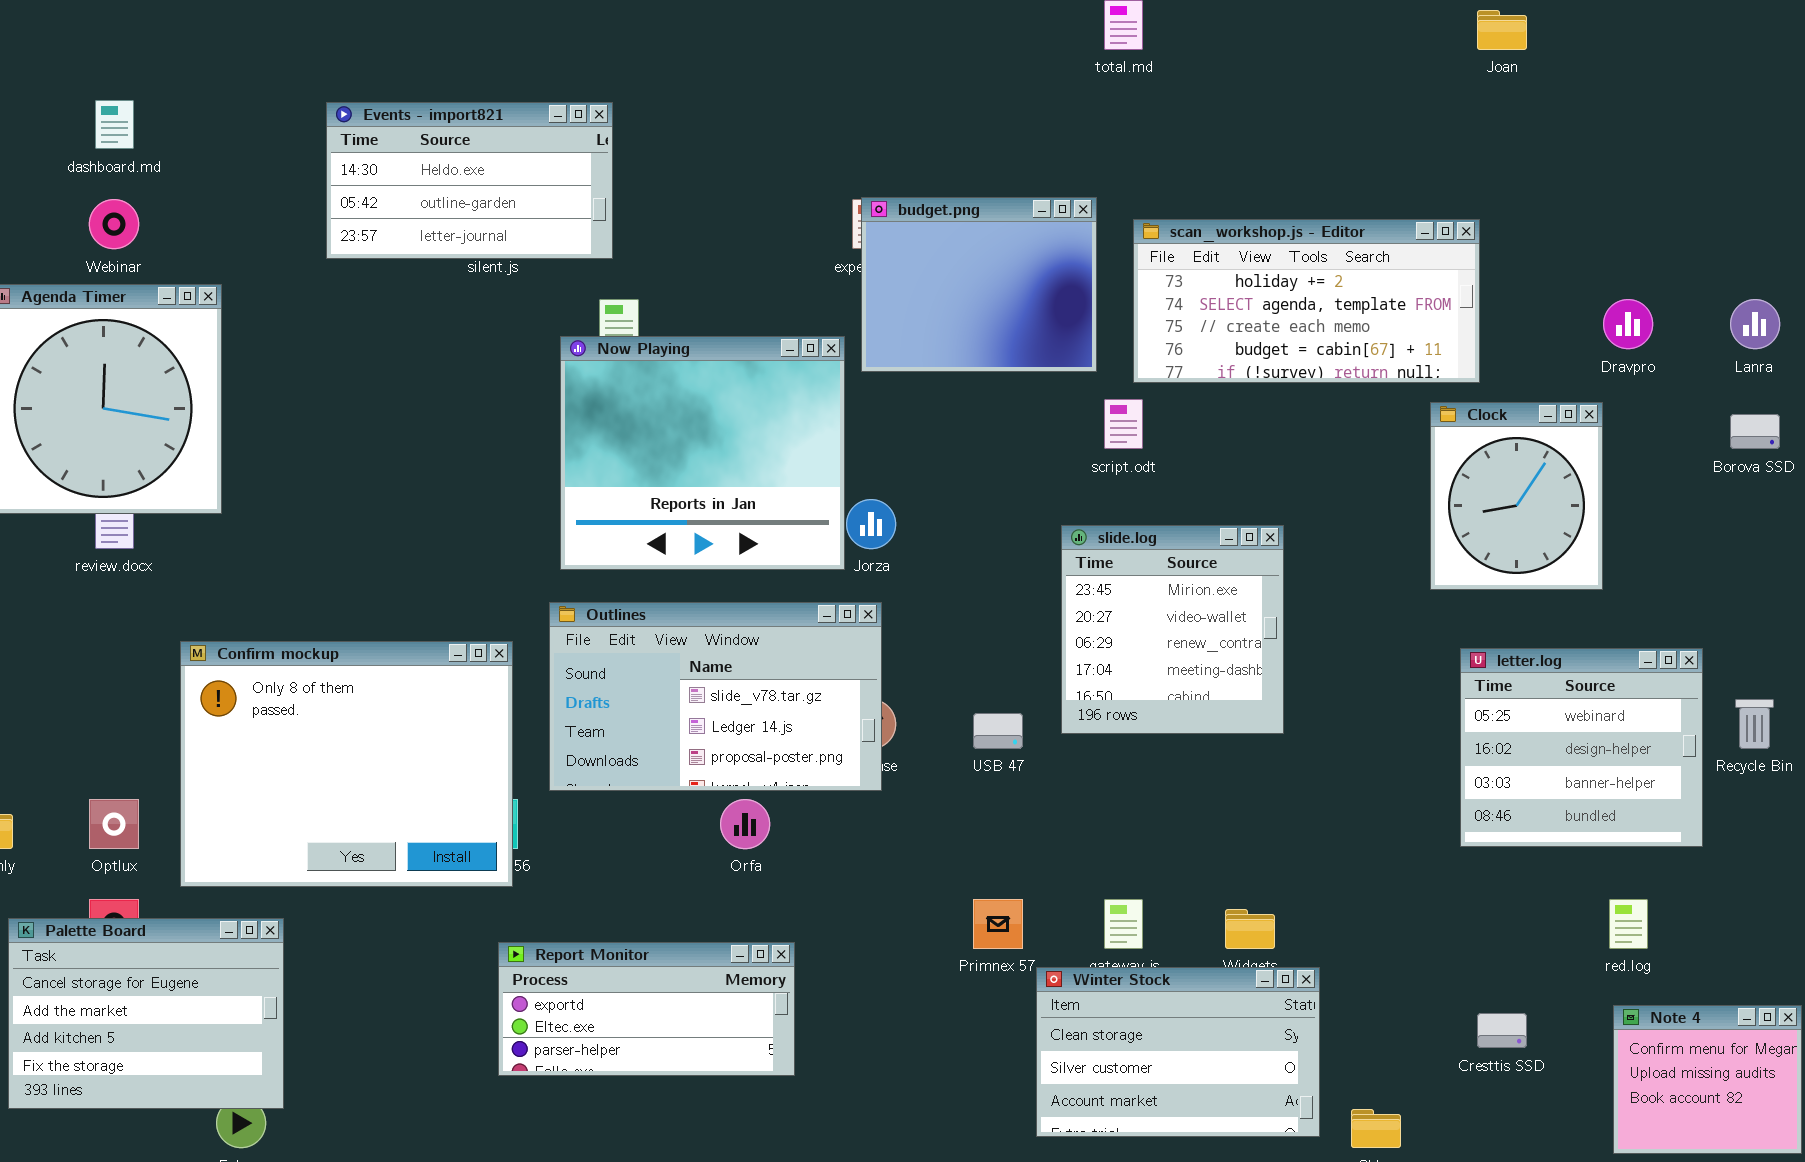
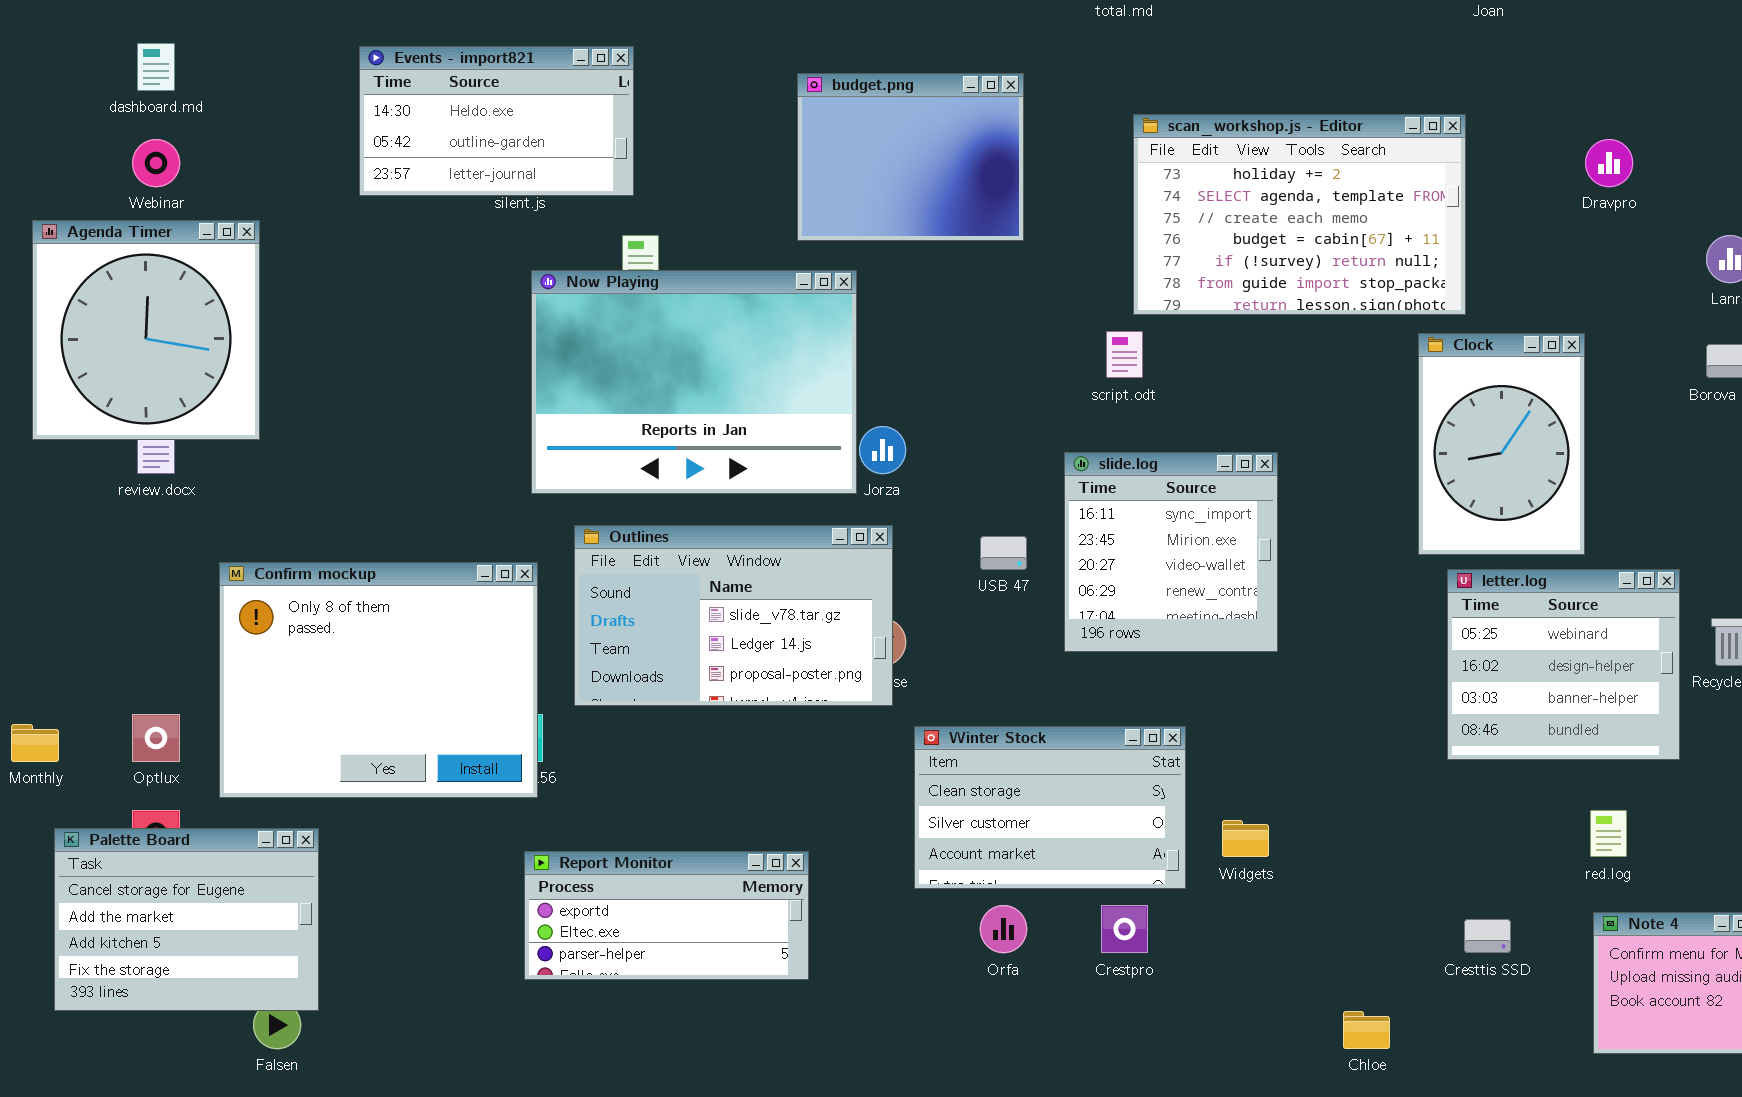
budget.png: [861,197,1097,372] -> [797,73,1024,241], moved
scan_workshop.js - Editor: [1133,219,1480,383] -> [1133,114,1466,315], resized
Dravpro: [1603,299,1653,349] -> [1585,139,1633,187], moved
Now Playing: [560,336,845,570] -> [531,270,857,494], resized
Clock: [1430,402,1603,590] -> [1418,333,1585,555], resized
slide.log: [1061,525,1284,734] -> [1064,452,1278,652], scrolled up 1 row
USB 47: [973,713,1023,749] -> [980,536,1027,570], moved
Orfa: [720,799,770,849] -> [980,905,1027,953], moved
Winter Stock: [1036,967,1320,1137] -> [914,726,1186,889], moved

